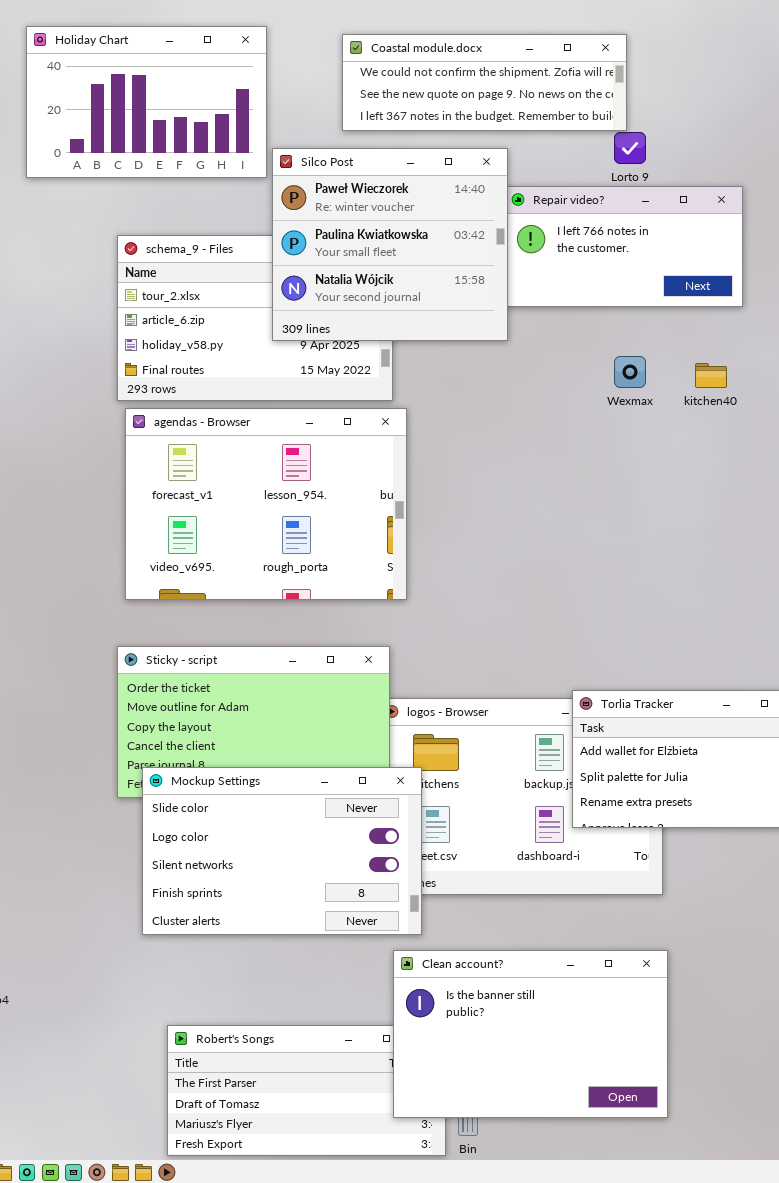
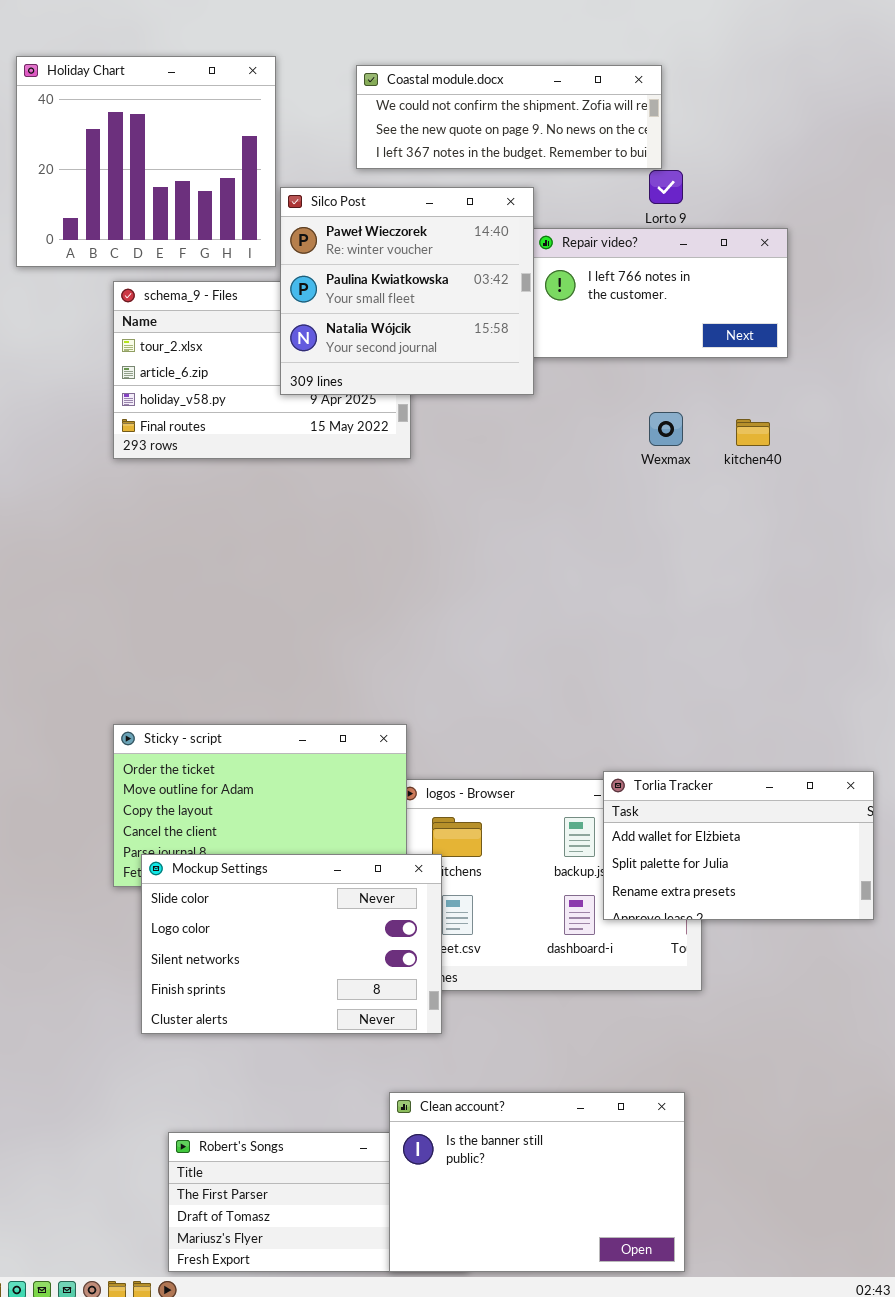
Holiday Chart: [26,26,267,178] -> [16,56,276,267], resized
agendas - Browser: [125,408,407,600] -> none, closed
Clean account?: [393,950,668,1118] -> [389,1092,685,1272], moved

